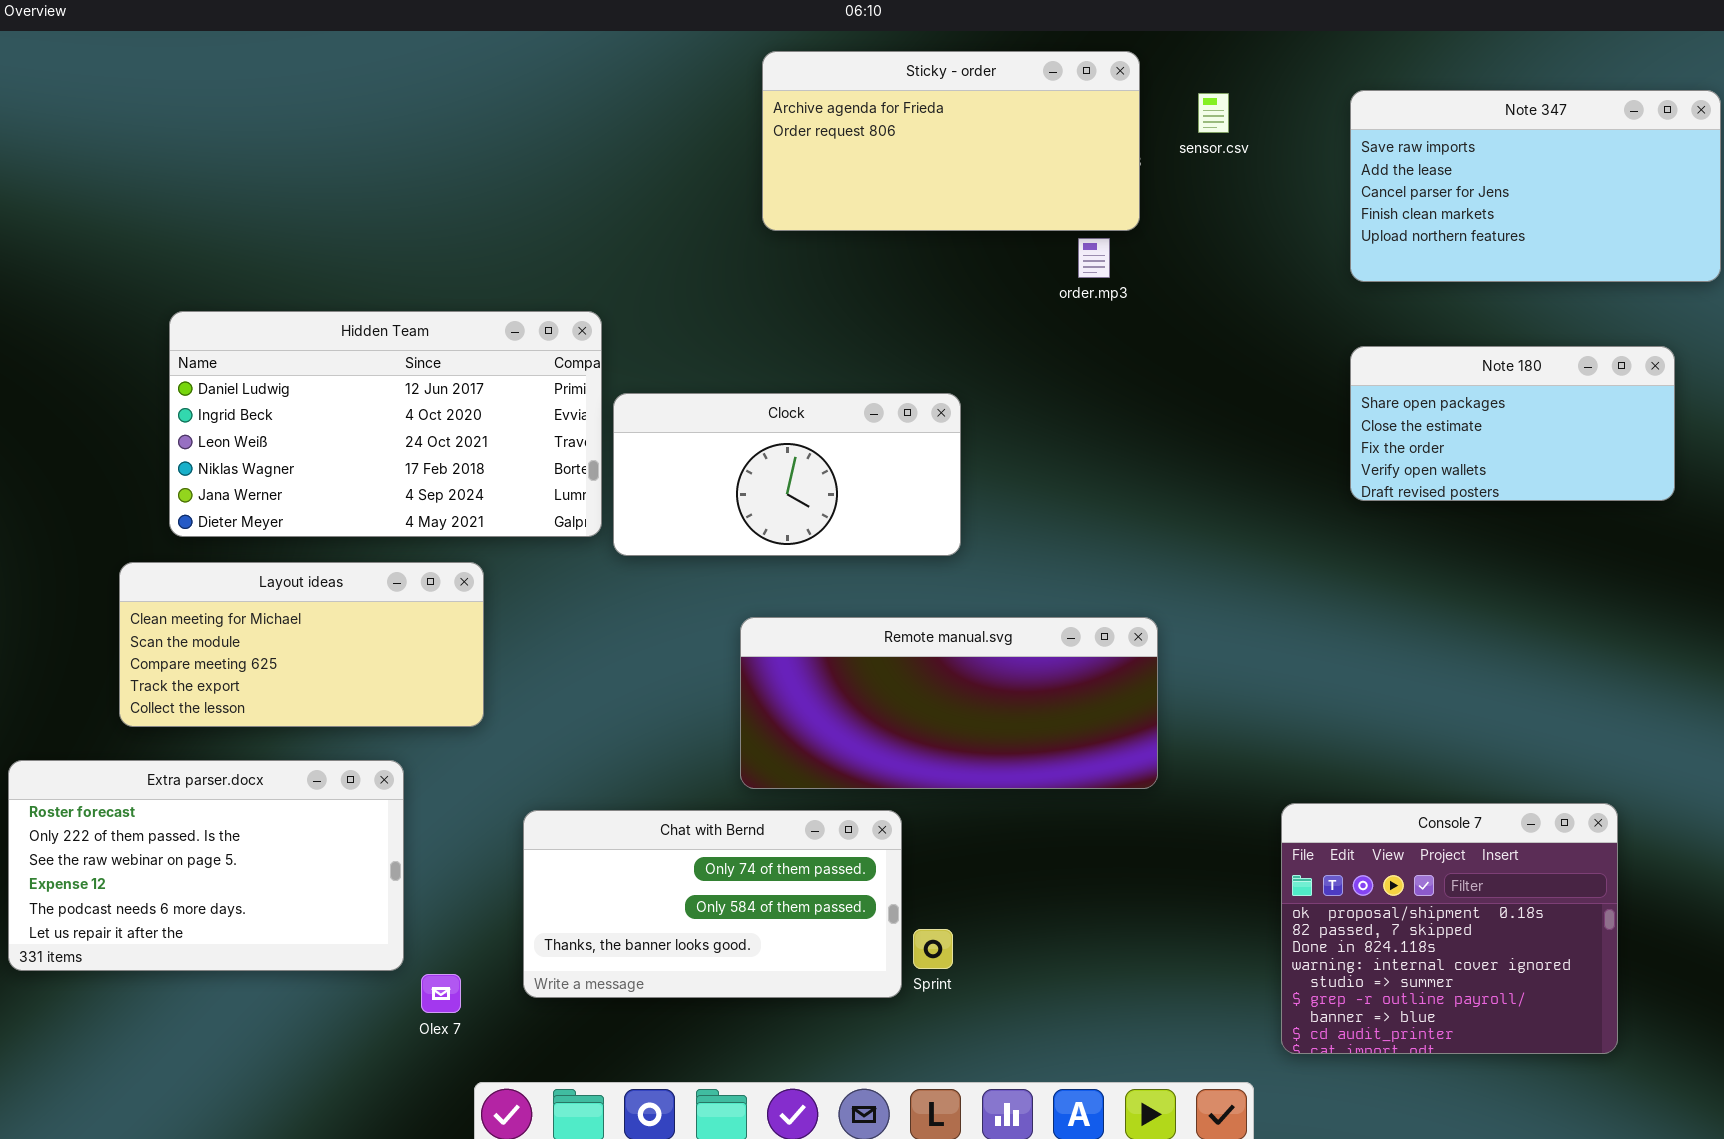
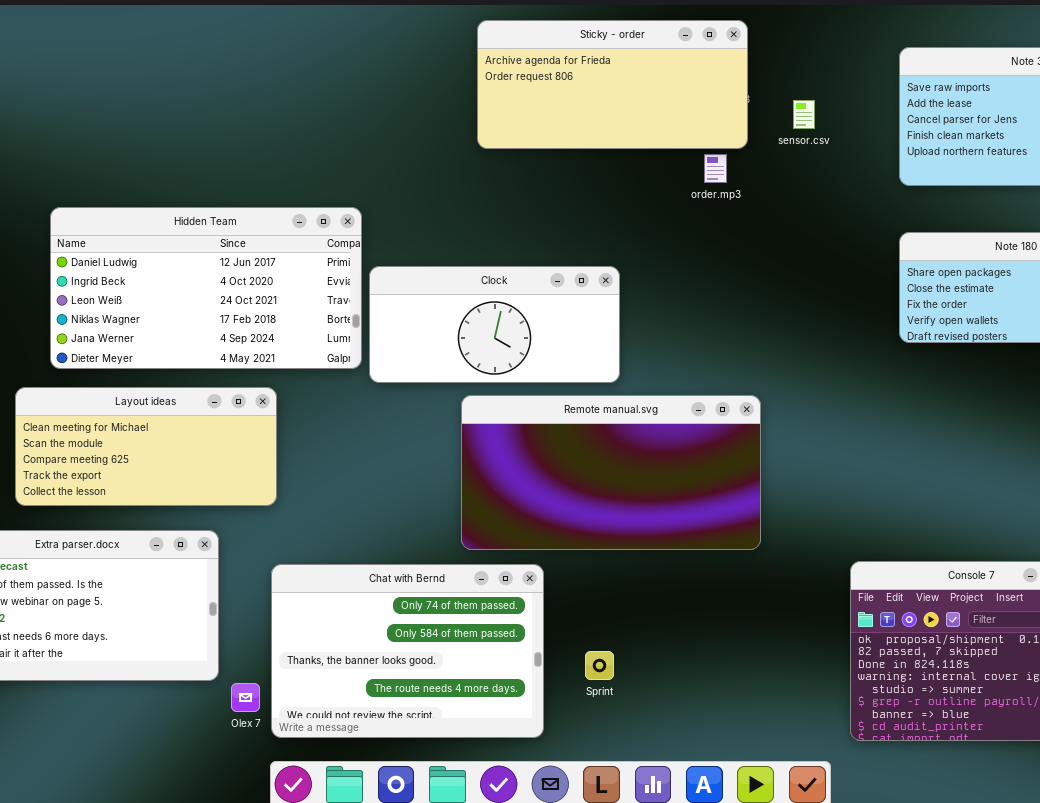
sensor.csv: [1198,93,1229,133] -> [793,100,815,129], moved
Remote manual.svg: [740,617,1158,789] -> [461,395,761,550], resized
Chat with Bernd: [523,810,902,998] -> [271,564,544,738], moved, resized

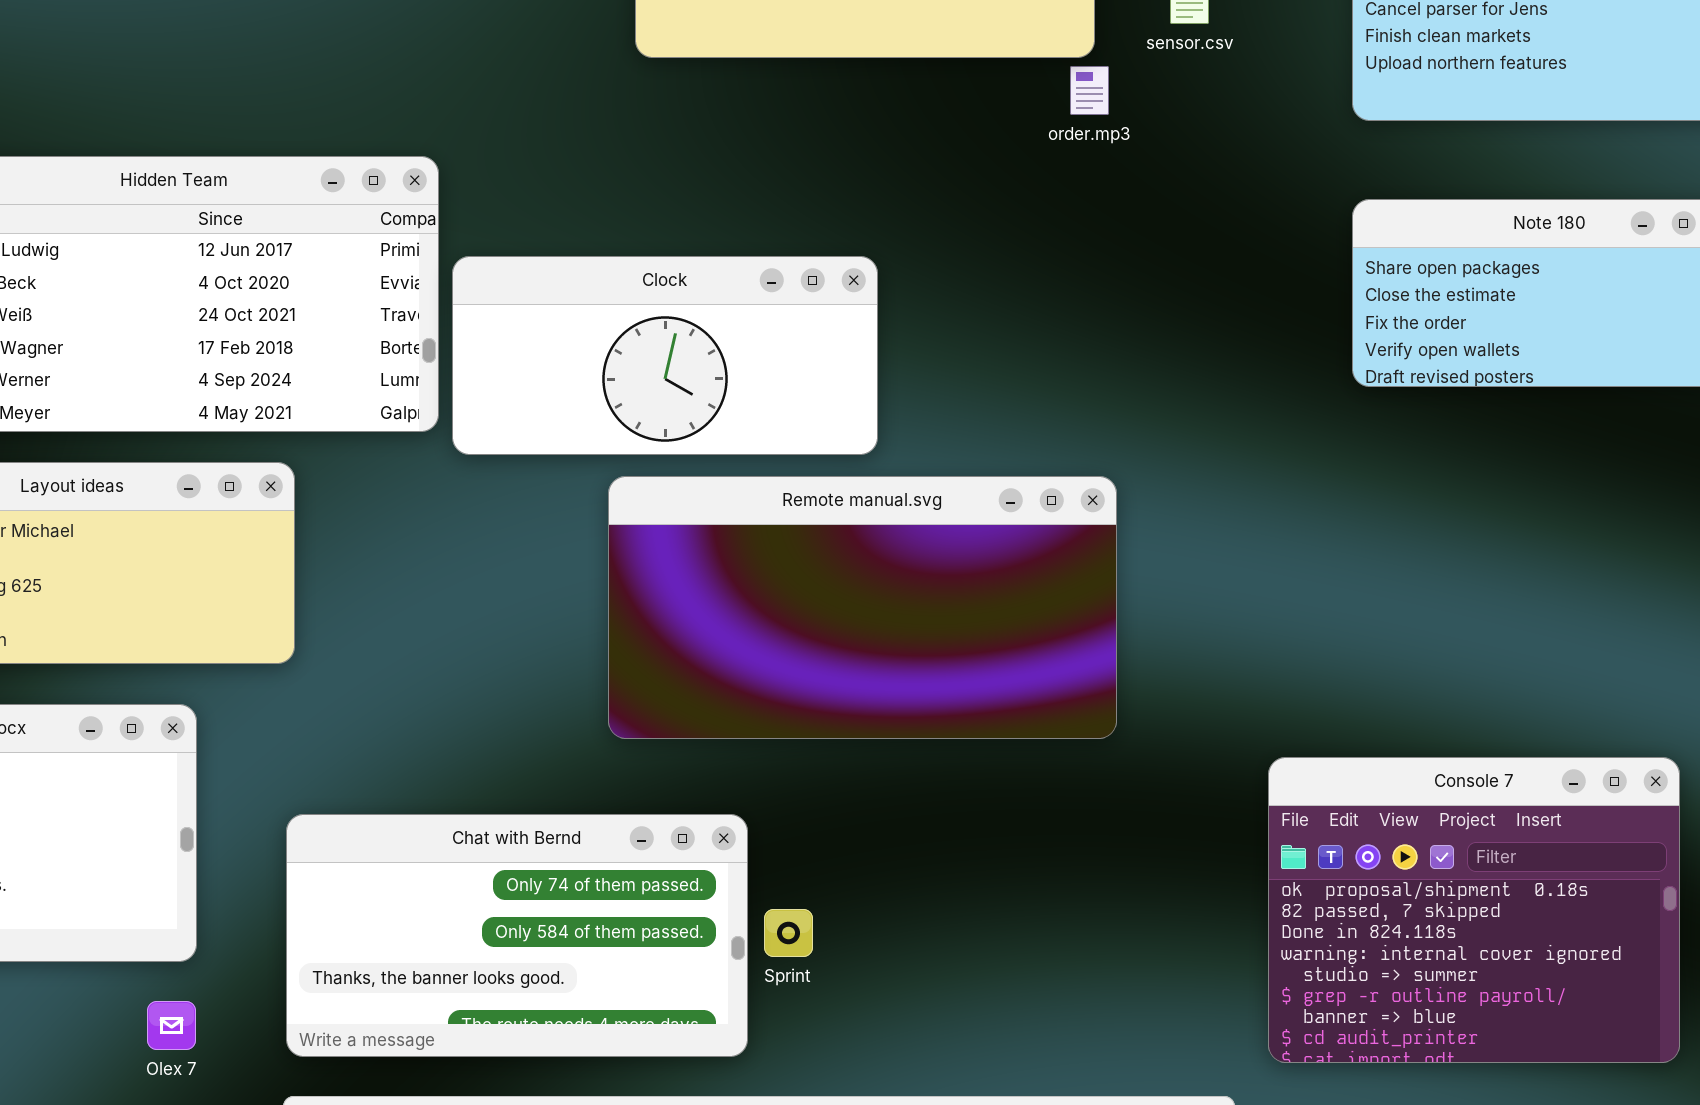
order.mp3: [704,154,727,183] -> [1070,66,1109,115], moved
Chat with Bernd: [271,564,544,738] -> [286,814,748,1057], resized
Sprint: [585,651,614,680] -> [764,909,813,957], moved
Olex 7: [231,683,260,712] -> [147,1001,196,1050], moved

